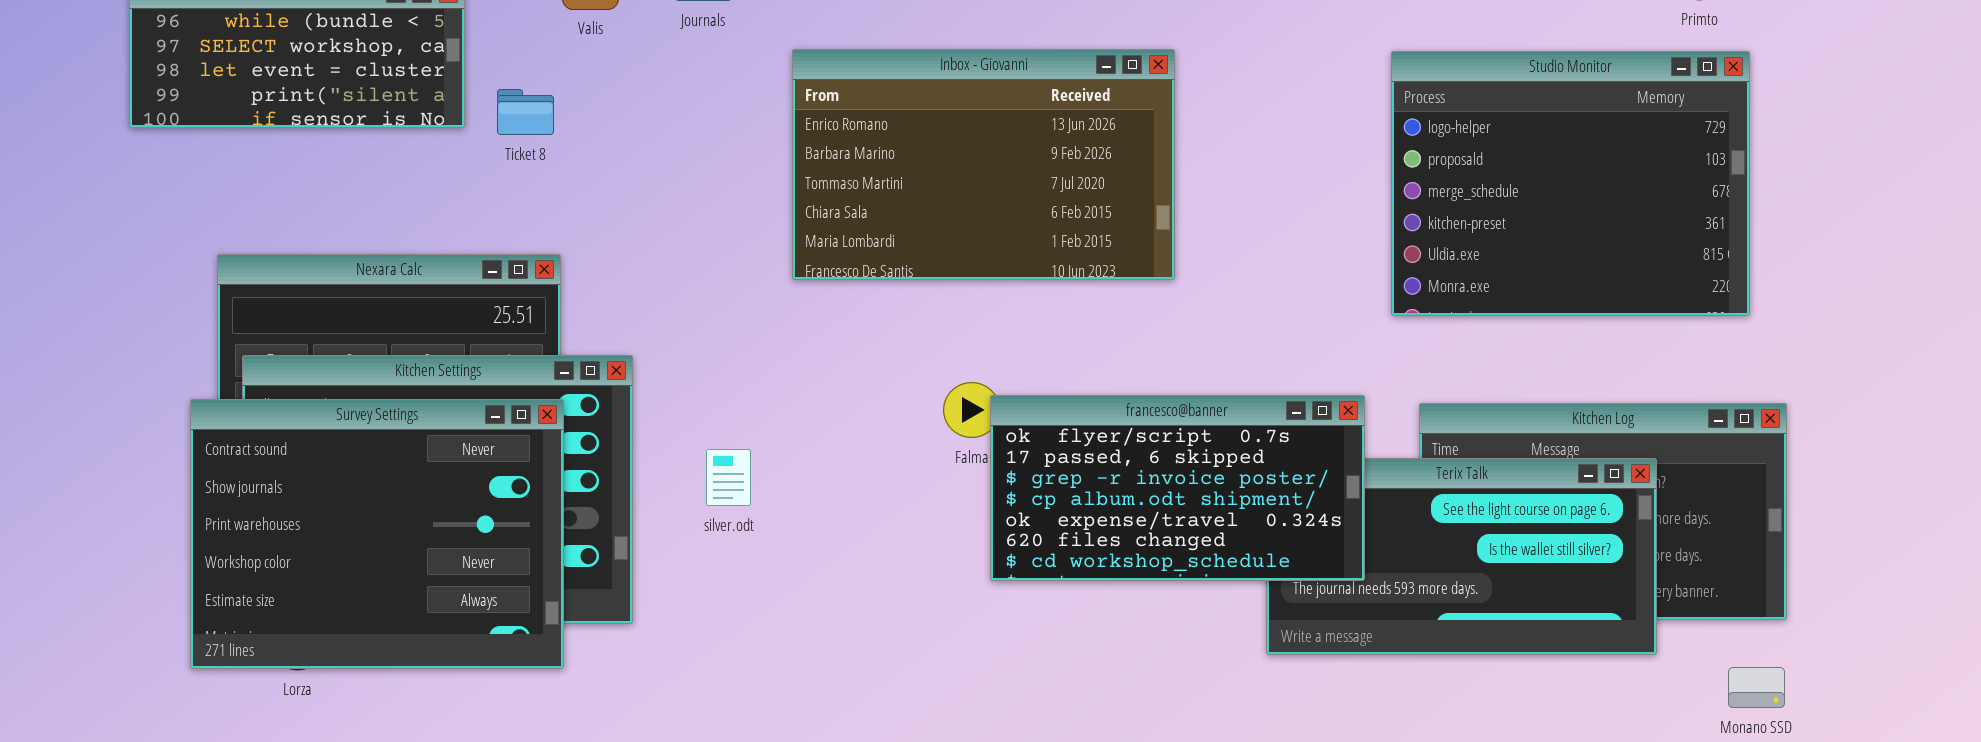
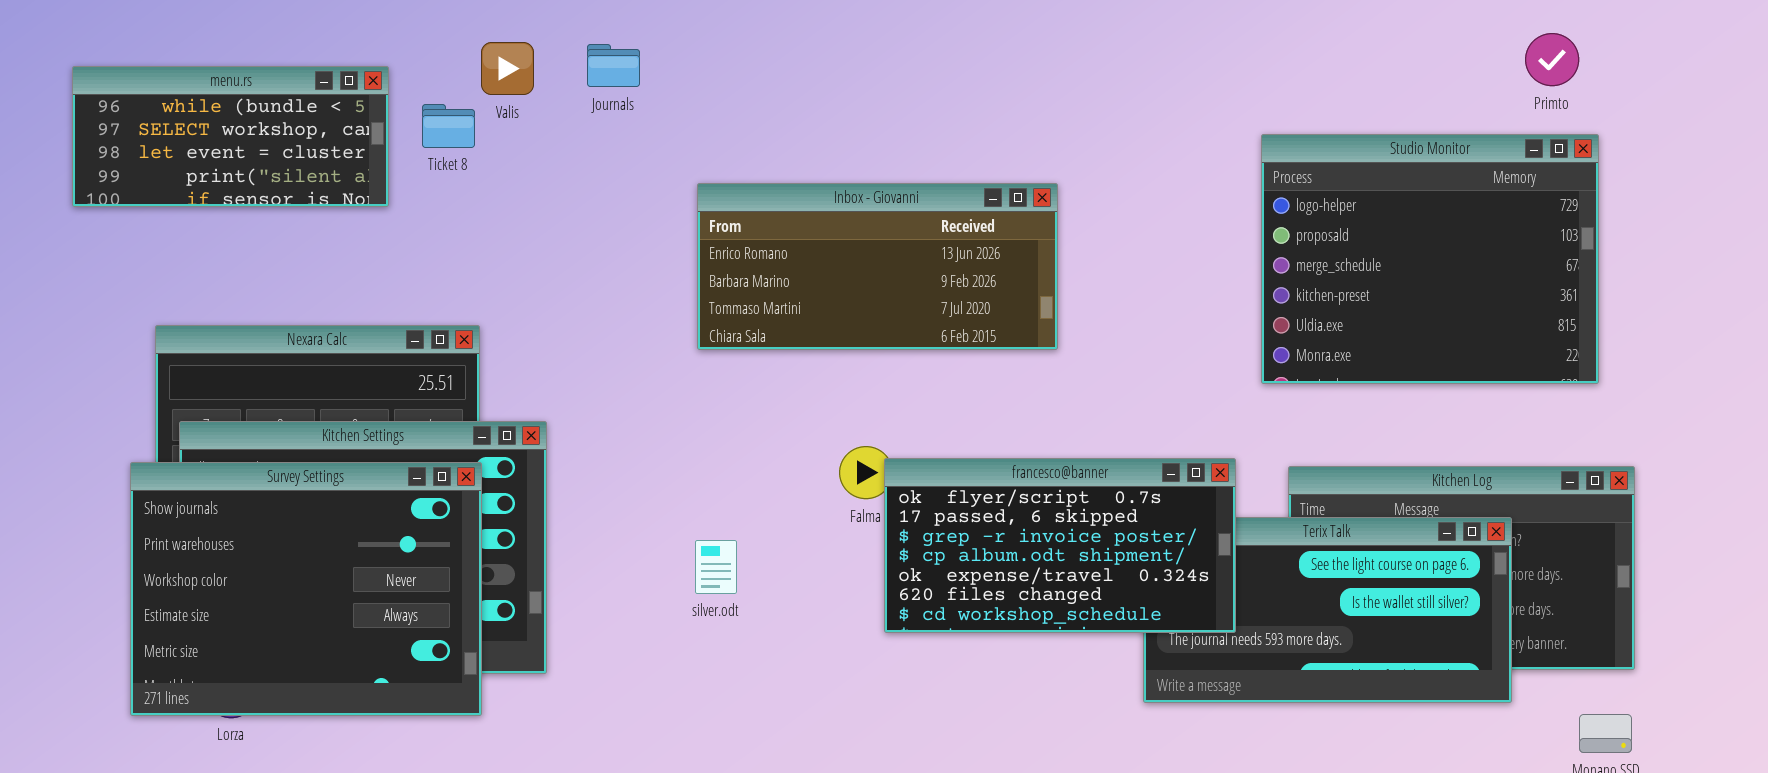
Inbox - Giovanni: [792,49,1175,280] -> [697,183,1058,350], resized
Ticket 8: [497,89,554,135] -> [422,104,475,148], moved
Survey Settings: [190,399,564,669] -> [130,462,482,716], scrolled down 1 row
silver.odt: [706,449,751,506] -> [695,540,737,594], moved

